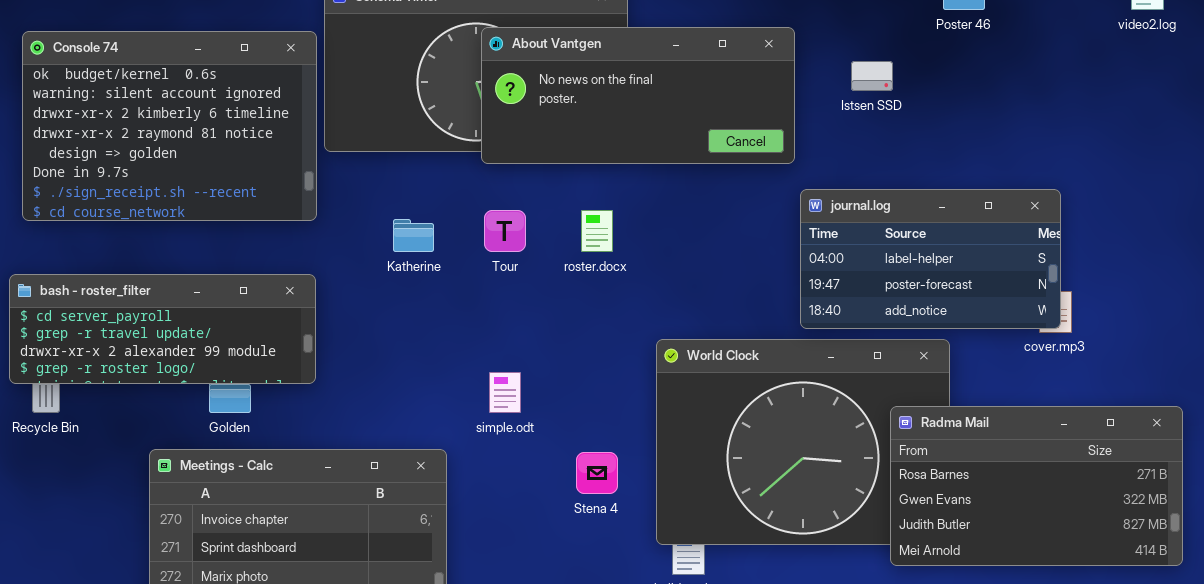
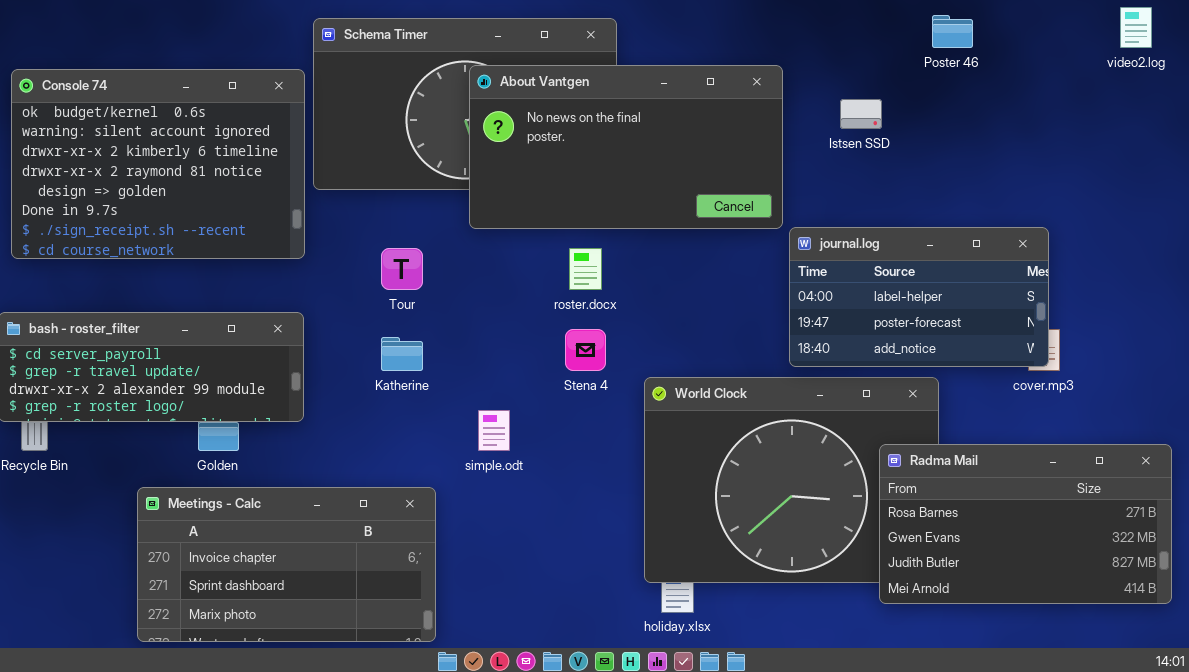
About Vantgen: [481,27,795,164] -> [469,65,783,229], resized
Tour: [484,210,526,252] -> [381,248,423,290], moved
Katherine: [393,219,434,252] -> [381,337,423,371], moved
Stena 4: [576,452,618,494] -> [565,329,606,371], moved

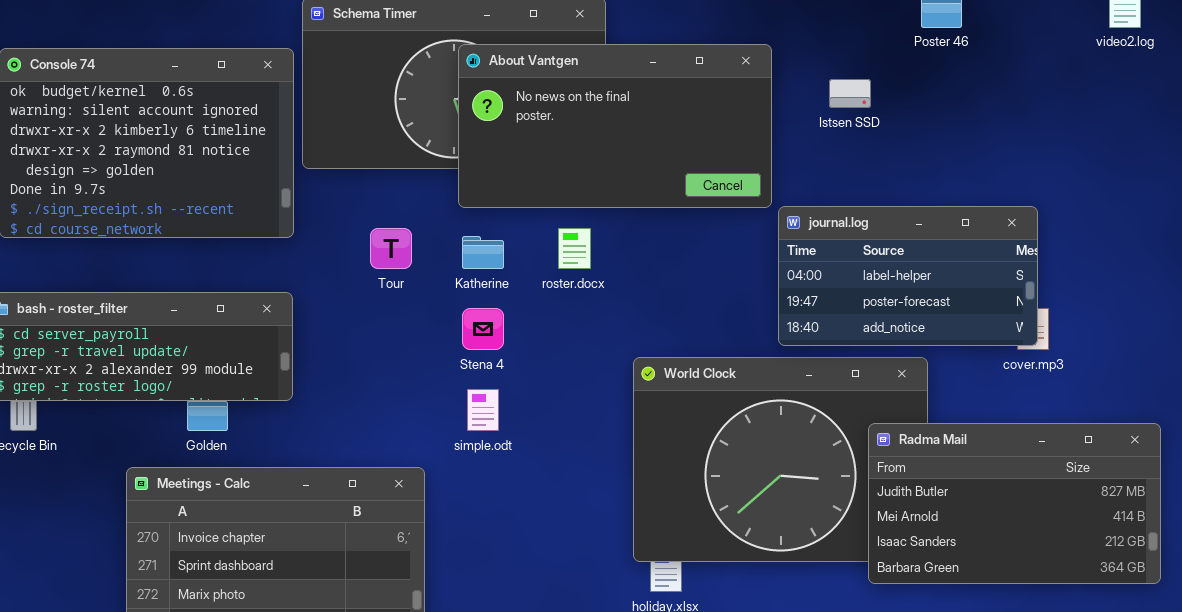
Stena 4: [565,329,606,371] -> [462,308,504,350], moved
Katherine: [381,337,423,371] -> [462,236,504,269], moved
Radma Mail: [879,444,1172,604] -> [868,423,1161,584], scrolled down 2 rows

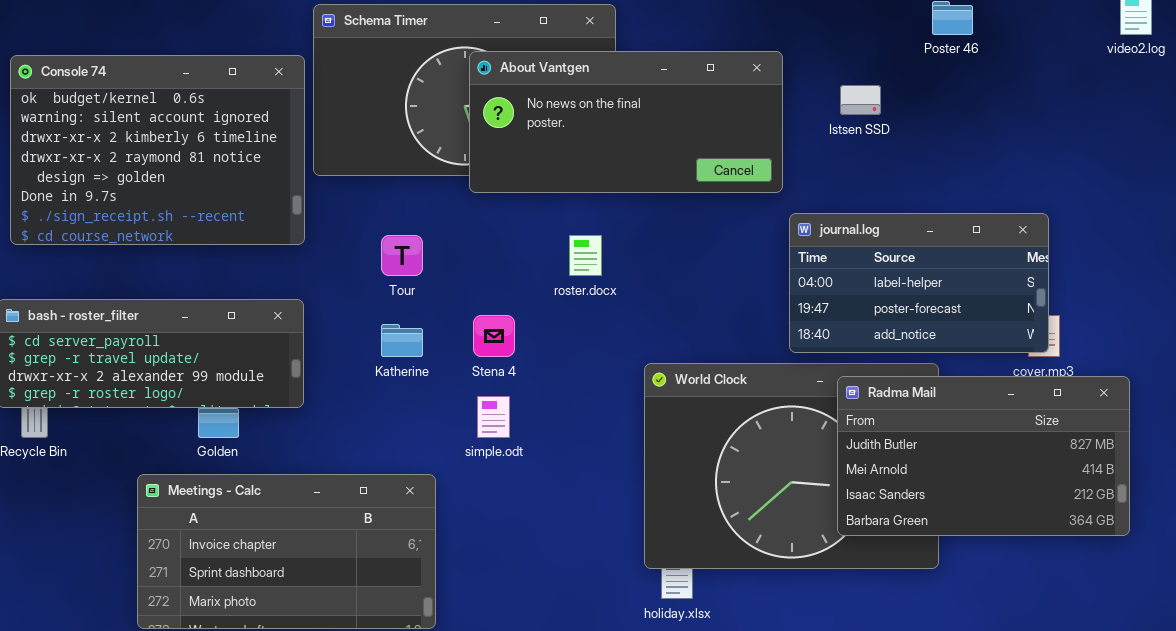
About Vantgen: [458,44,772,208] -> [469,51,783,193], resized
Katherine: [462,236,504,269] -> [381,324,423,357], moved
Radma Mail: [868,423,1161,584] -> [837,376,1130,536], moved

